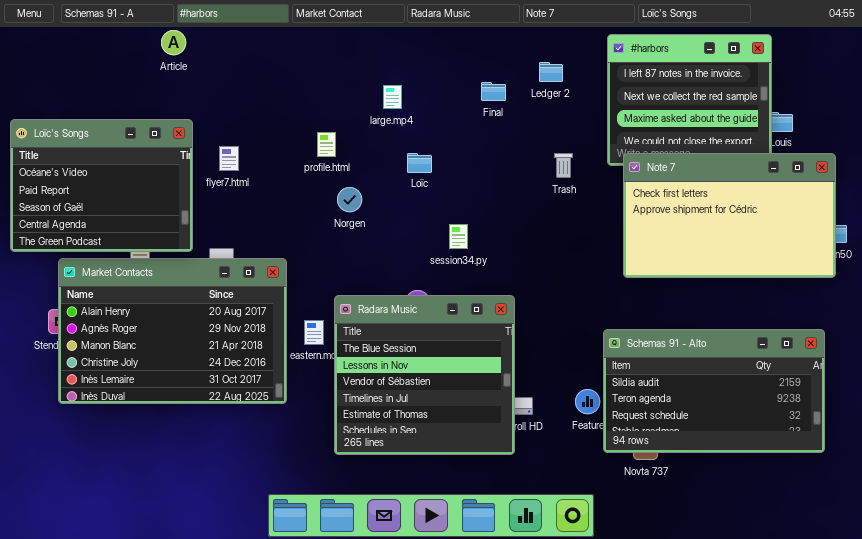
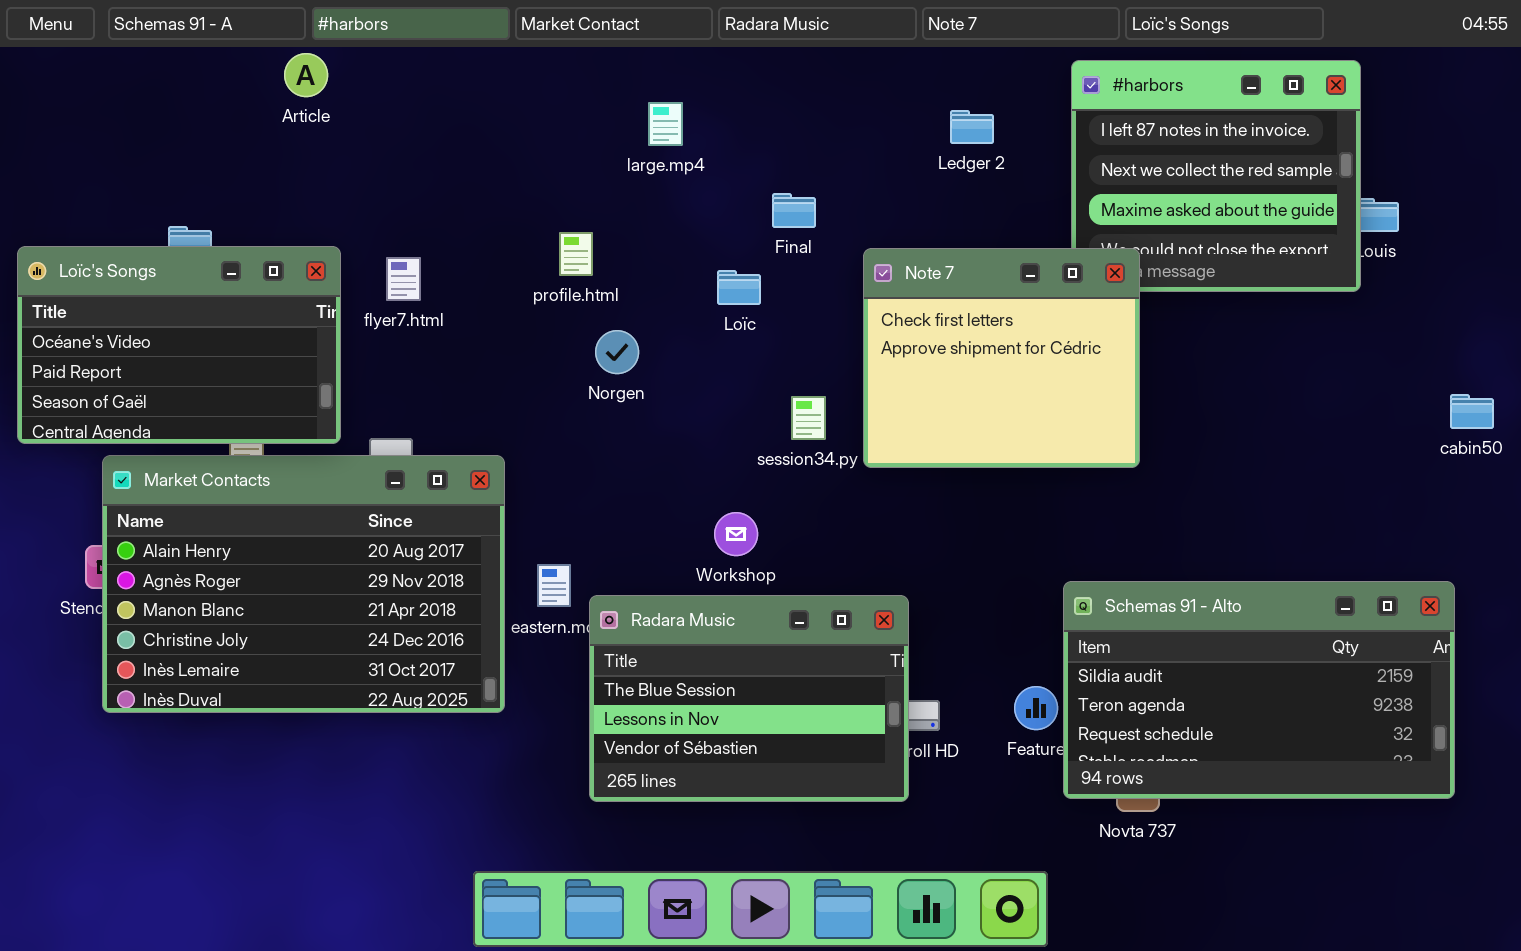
Final: [481,82,506,101] -> [772,193,816,228], moved
large.mp4: [383,85,402,109] -> [648,102,683,146], moved
Loïc's Songs: [10,119,193,252] -> [17,246,341,444], resized
Note 7: [623,153,836,278] -> [863,248,1140,468], moved, resized
Radara Music: [334,295,515,455] -> [589,595,909,802], resized

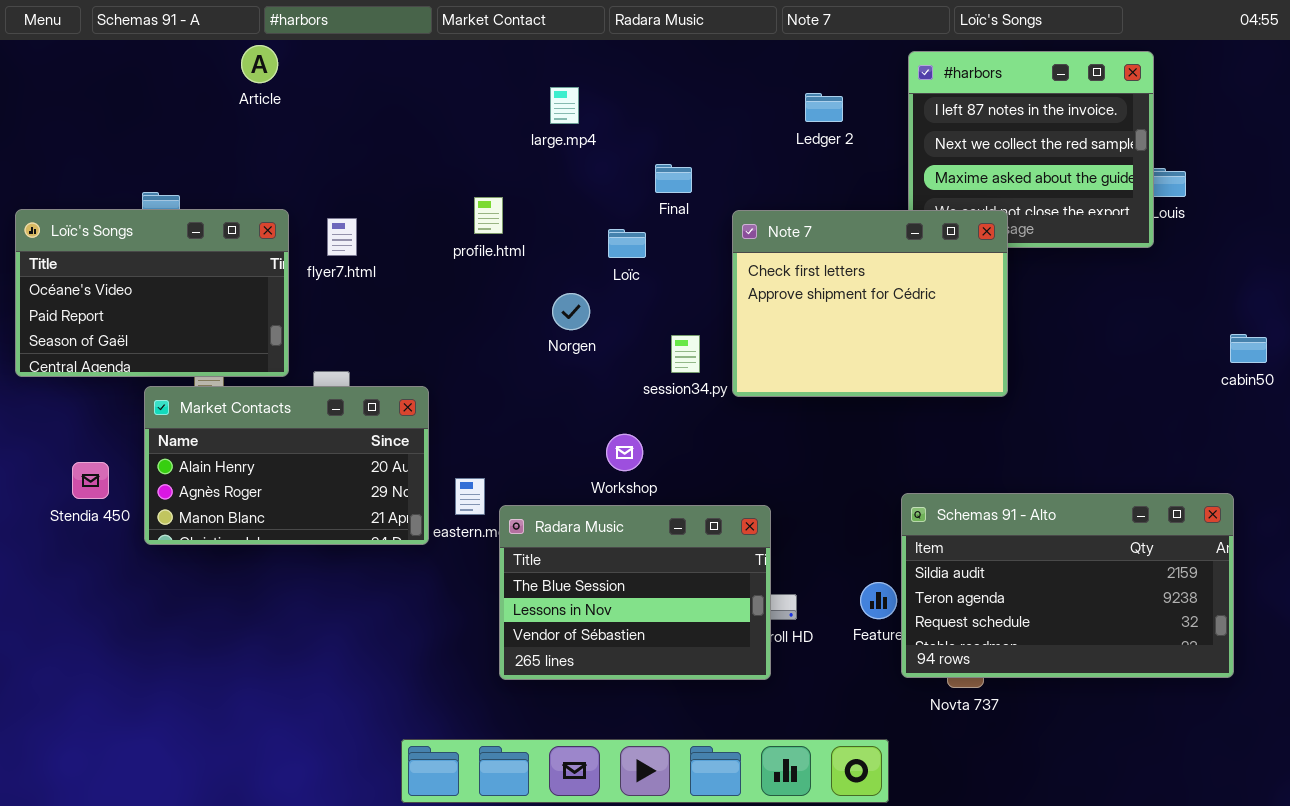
Note 7: [863,248,1140,468] -> [732,210,1008,397], resized
Norgen: [595,330,639,374] -> [552,293,590,330], moved
Market Contacts: [102,455,505,713] -> [144,386,429,545], resized

